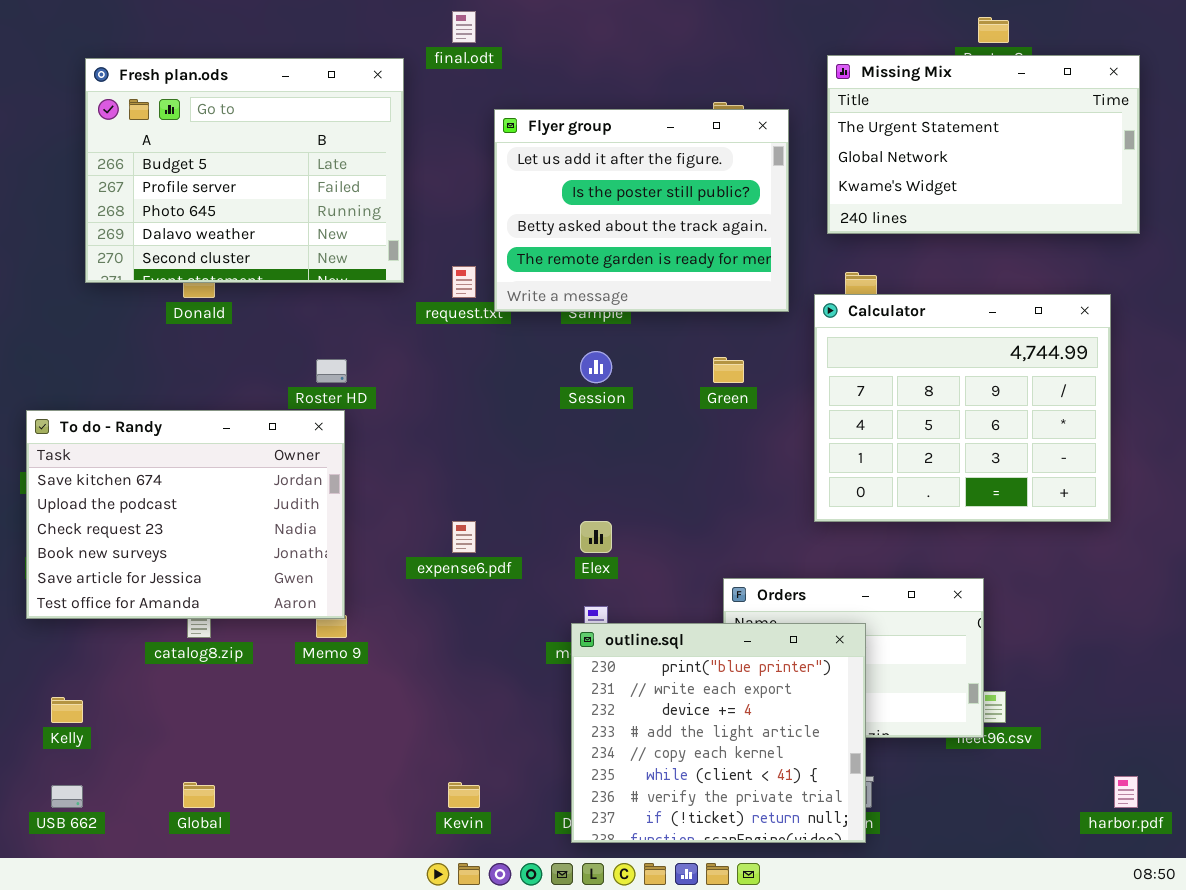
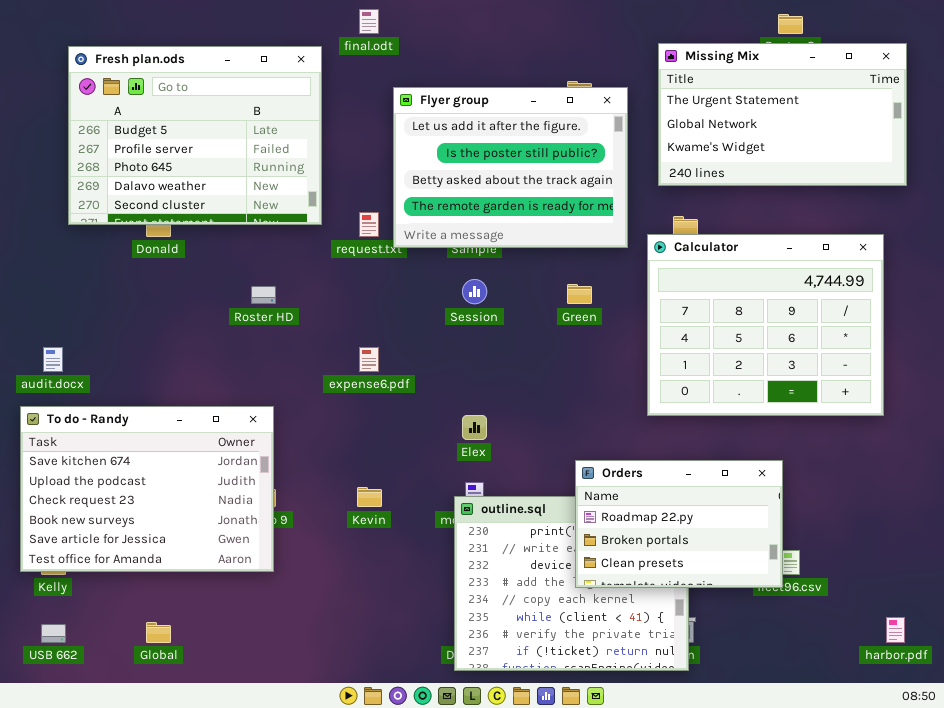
To do - Randy: [26,410,345,619] -> [20,406,274,572], moved
expense6.pdf: [452,521,476,553] -> [359,347,379,372], moved
Orders: [723,578,984,738] -> [575,460,783,588], raised
Kevin: [448,782,480,808] -> [357,487,382,507], moved

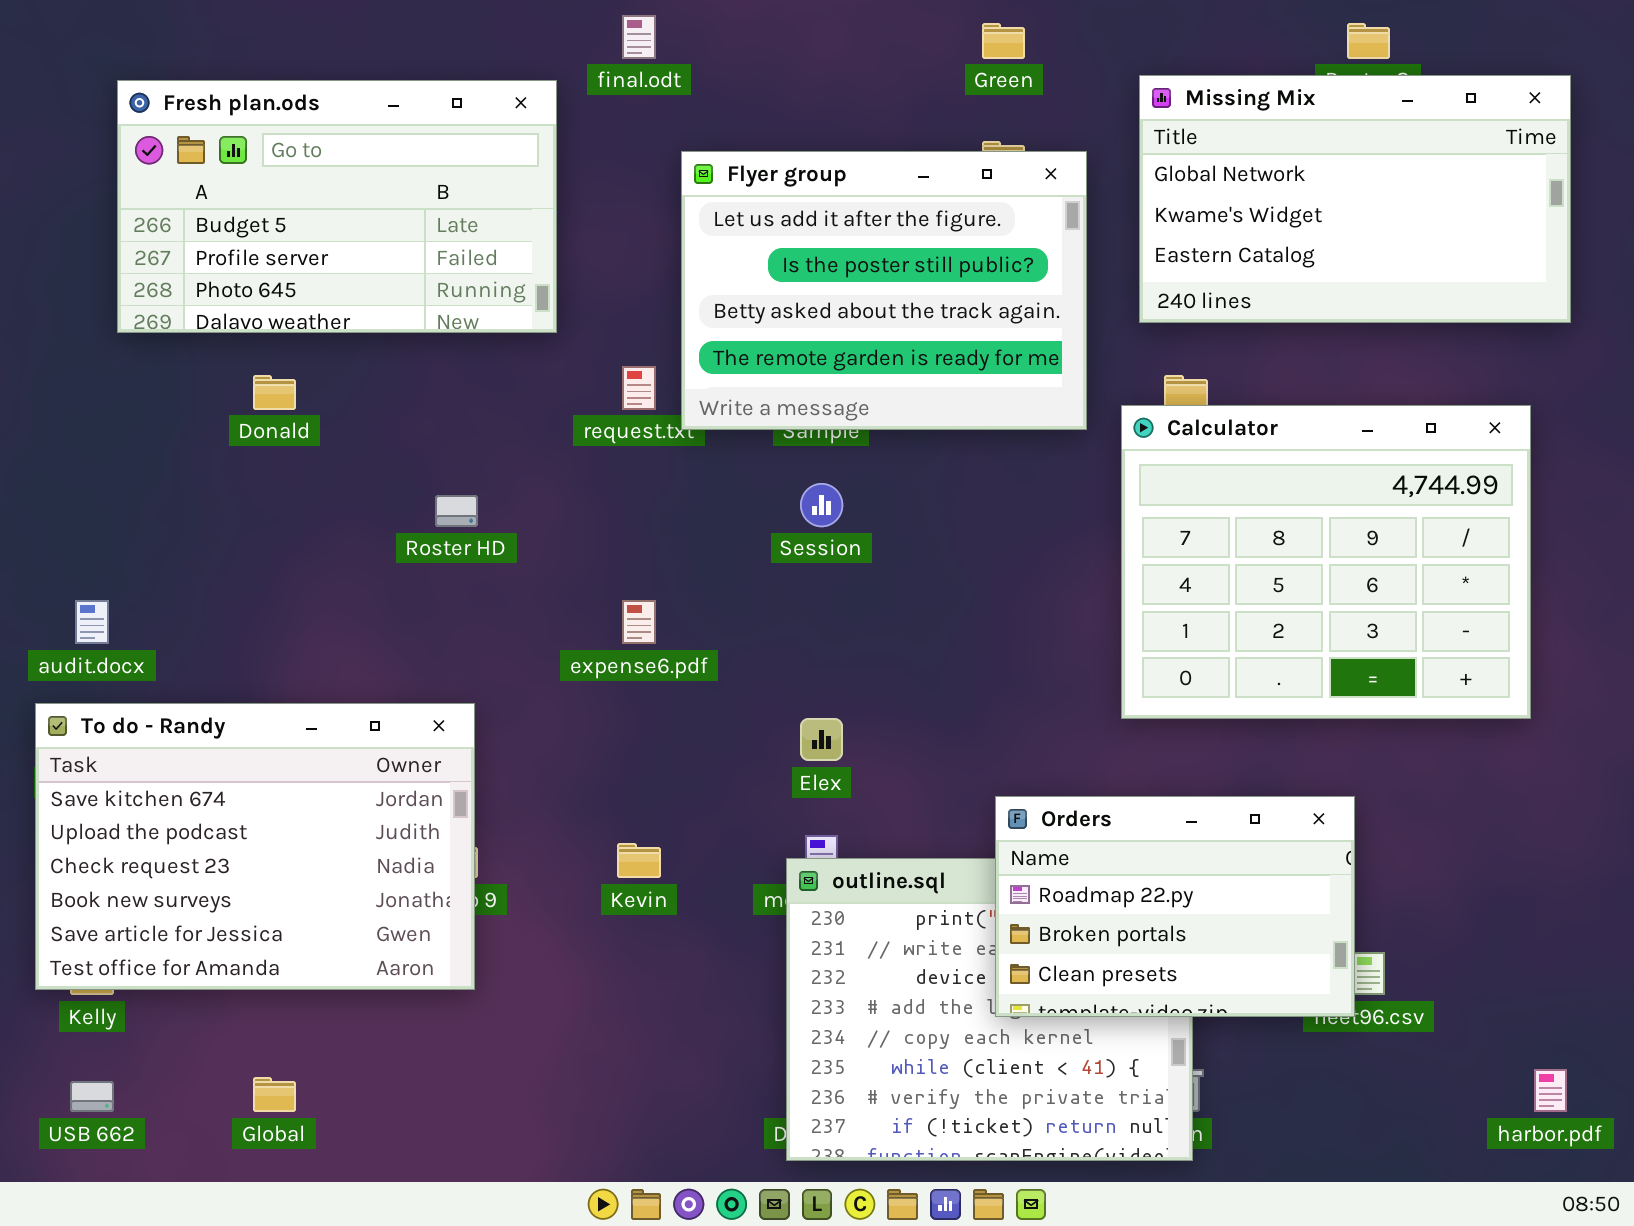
Missing Mix: [658,43,907,186] -> [1139,75,1571,323], scrolled down 1 row
Fresh plan.ods: [68,46,322,225] -> [117,80,557,333], resized
Green: [567,284,592,304] -> [982,23,1025,59], moved

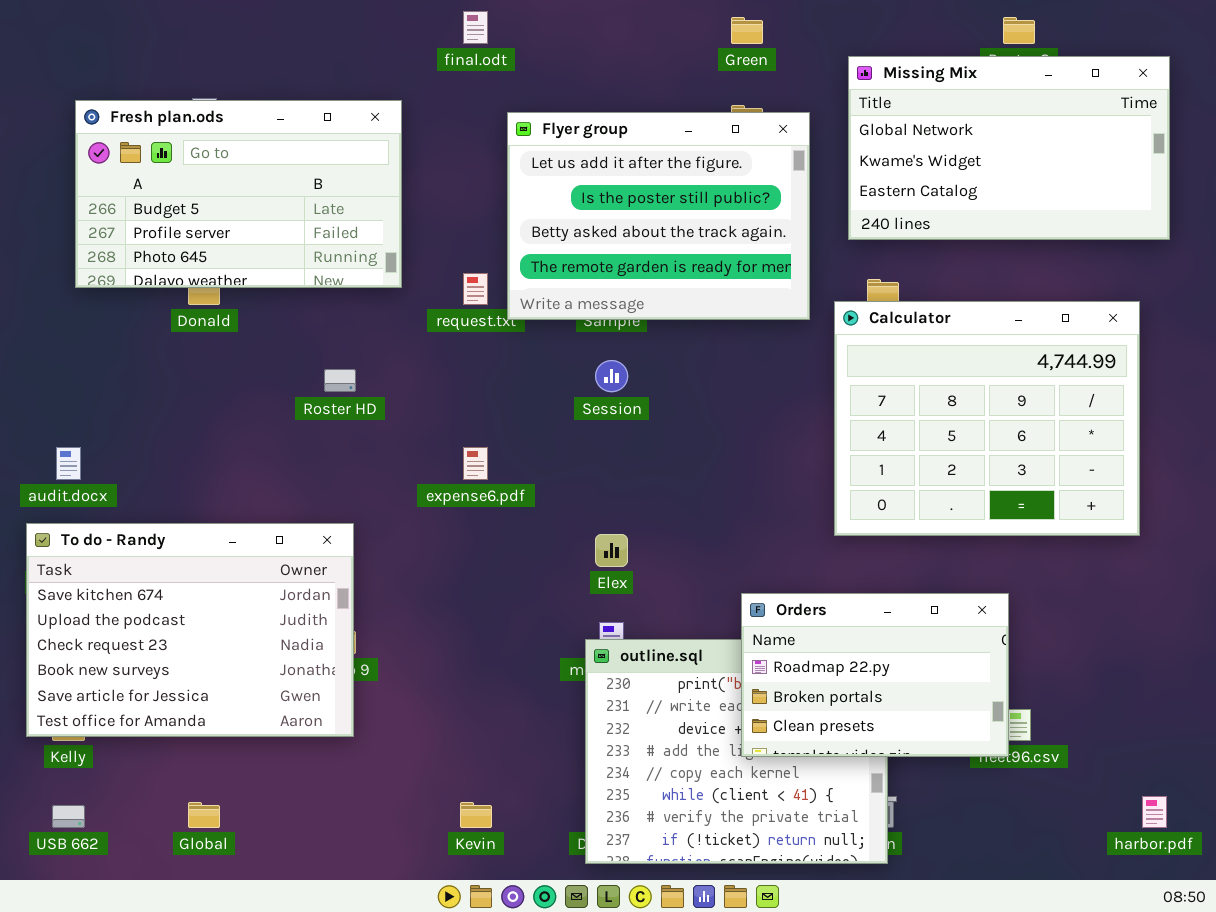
Fresh plan.ods: [117,80,557,333] -> [75,100,402,288], moved
Kevin: [617,843,661,878] -> [460,802,492,828], moved

